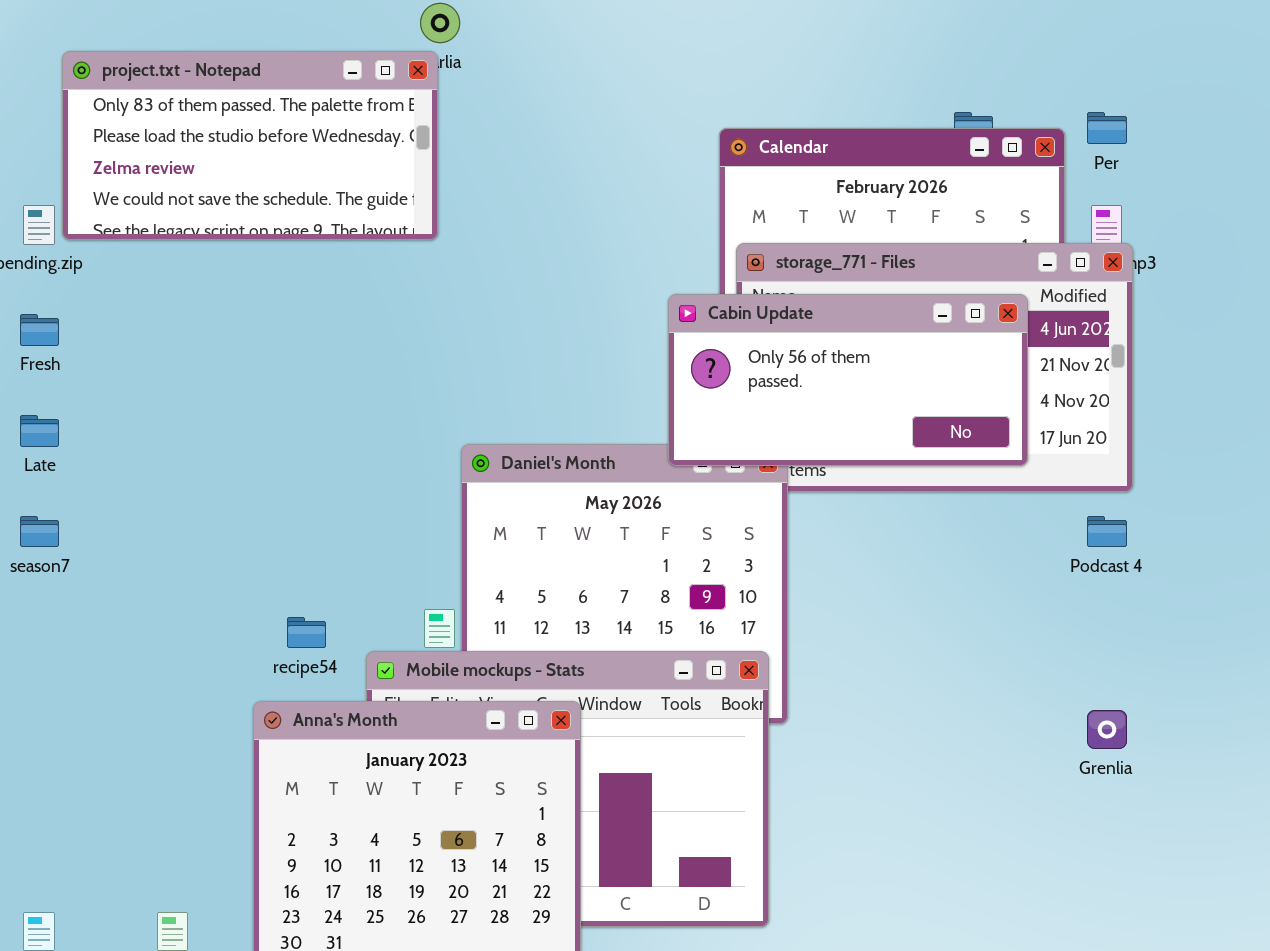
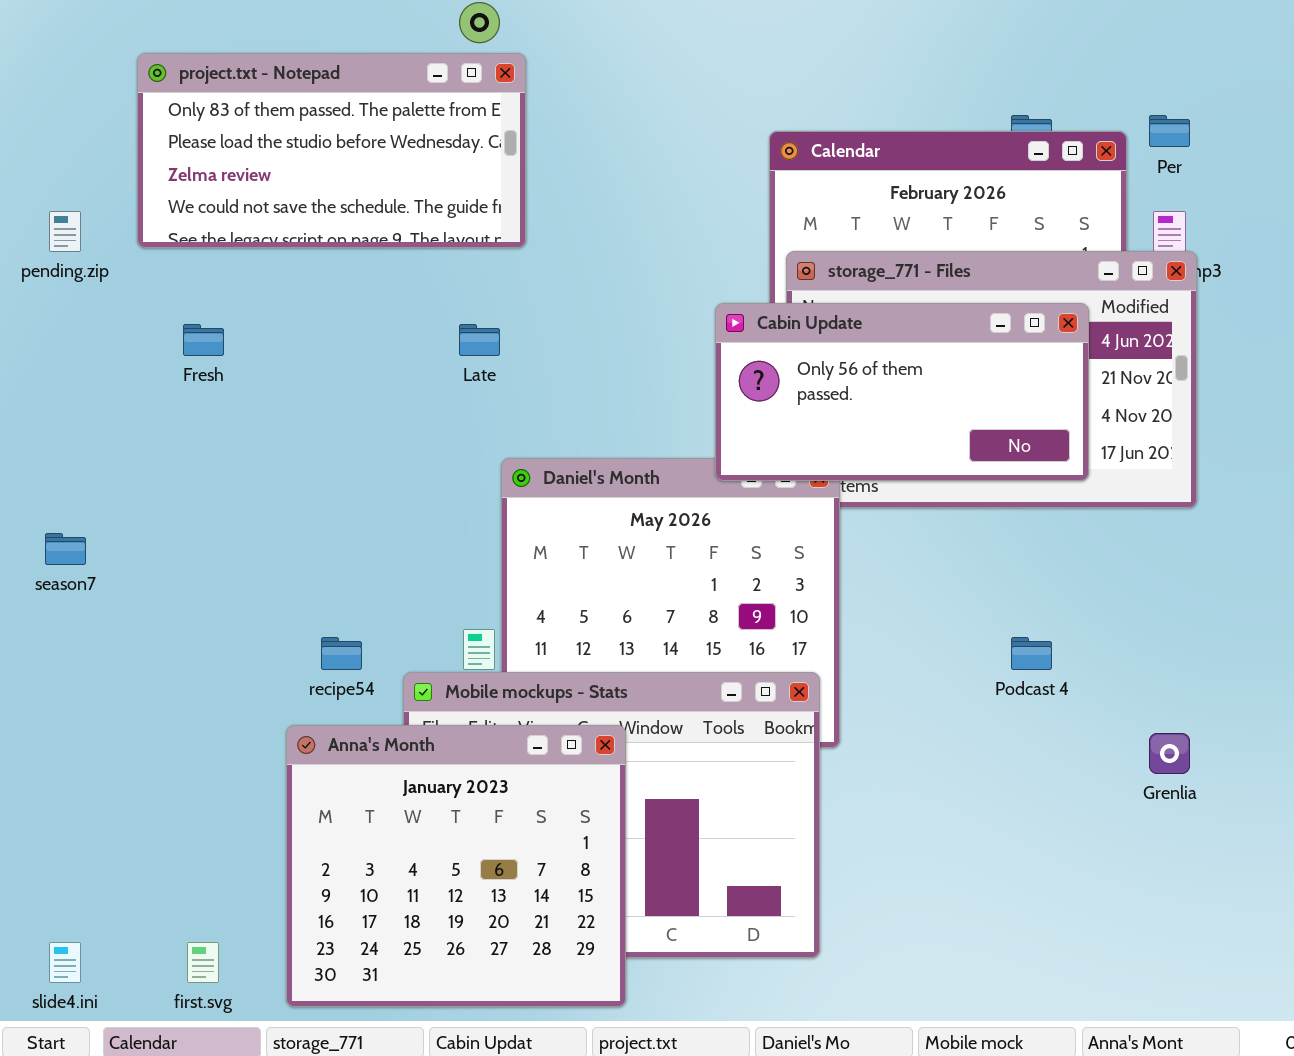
project.txt - Notepad: [62,51,438,240] -> [137,53,526,248], moved
Fresh: [20,314,59,346] -> [183,324,224,356], moved
Late: [20,415,59,447] -> [459,324,500,356], moved
Podcast 4: [1087,516,1127,547] -> [1011,637,1052,670], moved

